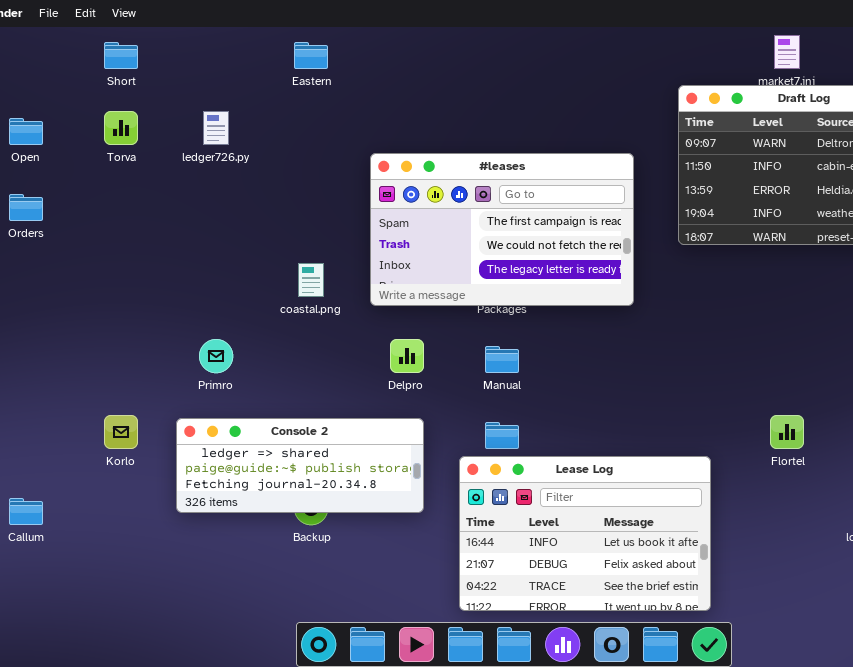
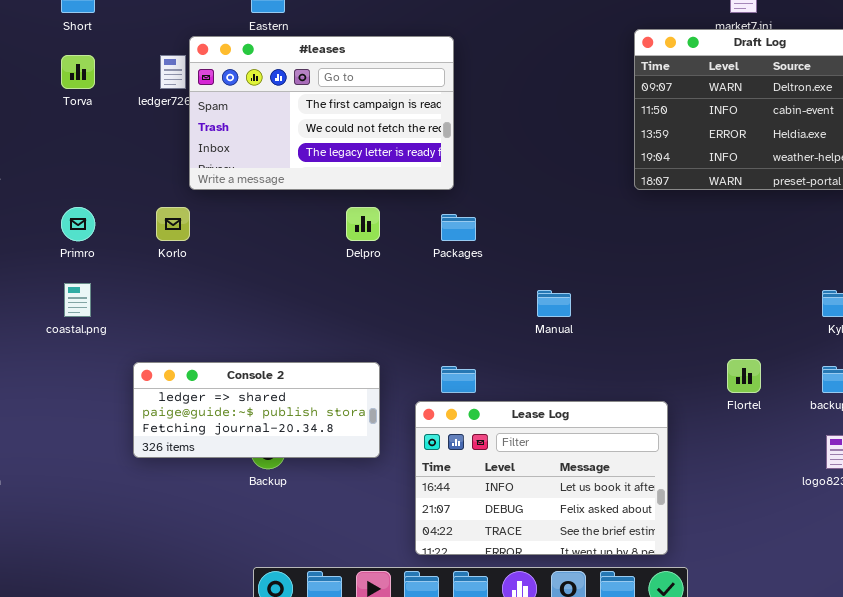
#leases: [370,153,634,306] -> [189,36,454,190], moved
coastal.png: [298,263,324,297] -> [64,283,91,317], moved
Primro: [199,339,233,373] -> [61,207,95,241], moved
Delpro: [390,339,424,373] -> [346,207,380,241], moved
Manual: [485,346,519,373] -> [537,290,571,317], moved
Korlo: [104,415,138,449] -> [156,207,190,241], moved

